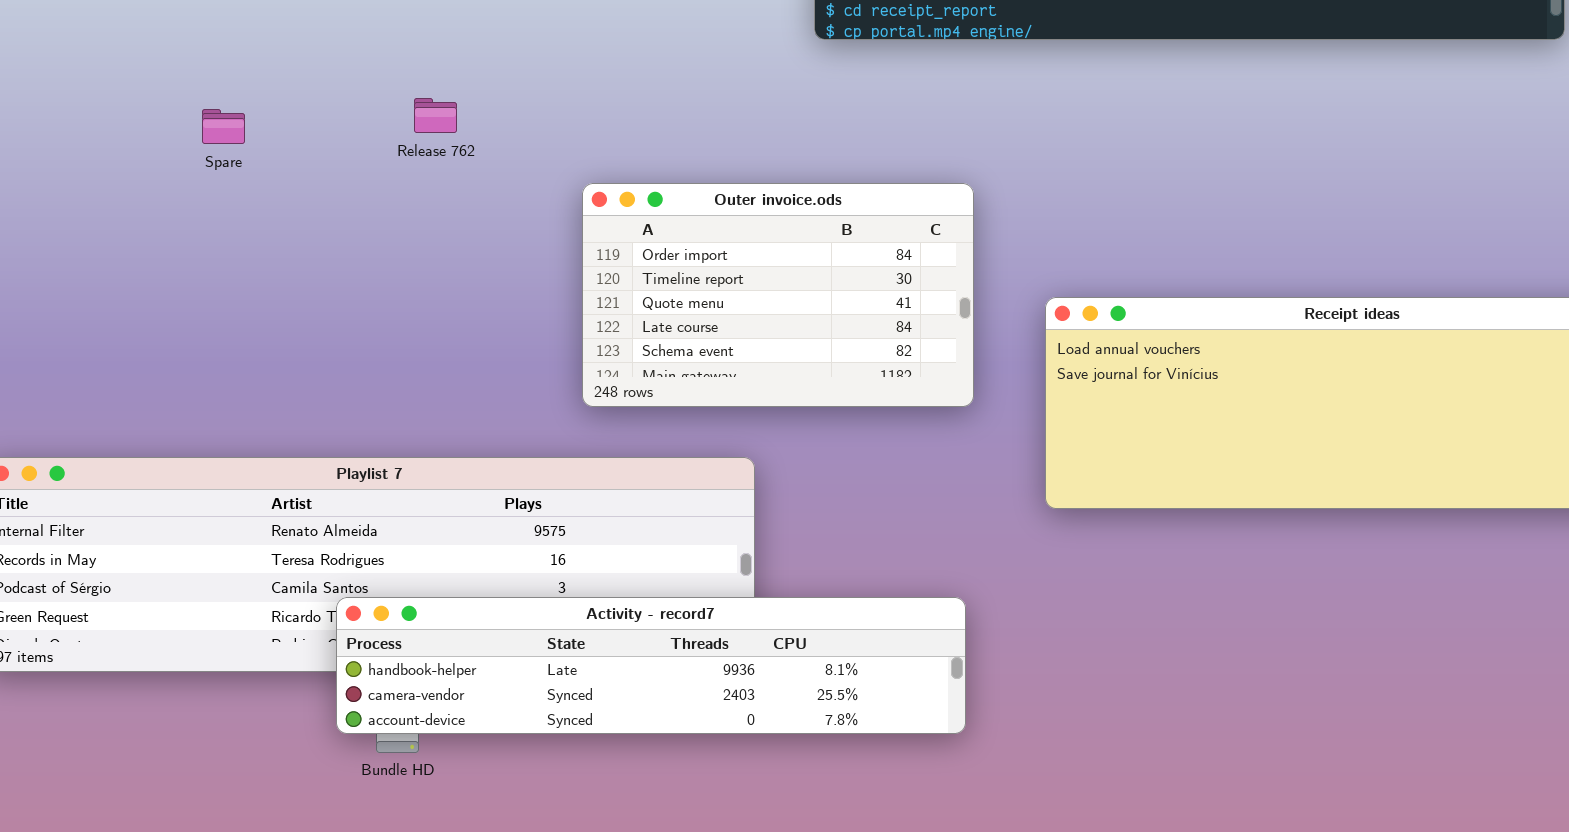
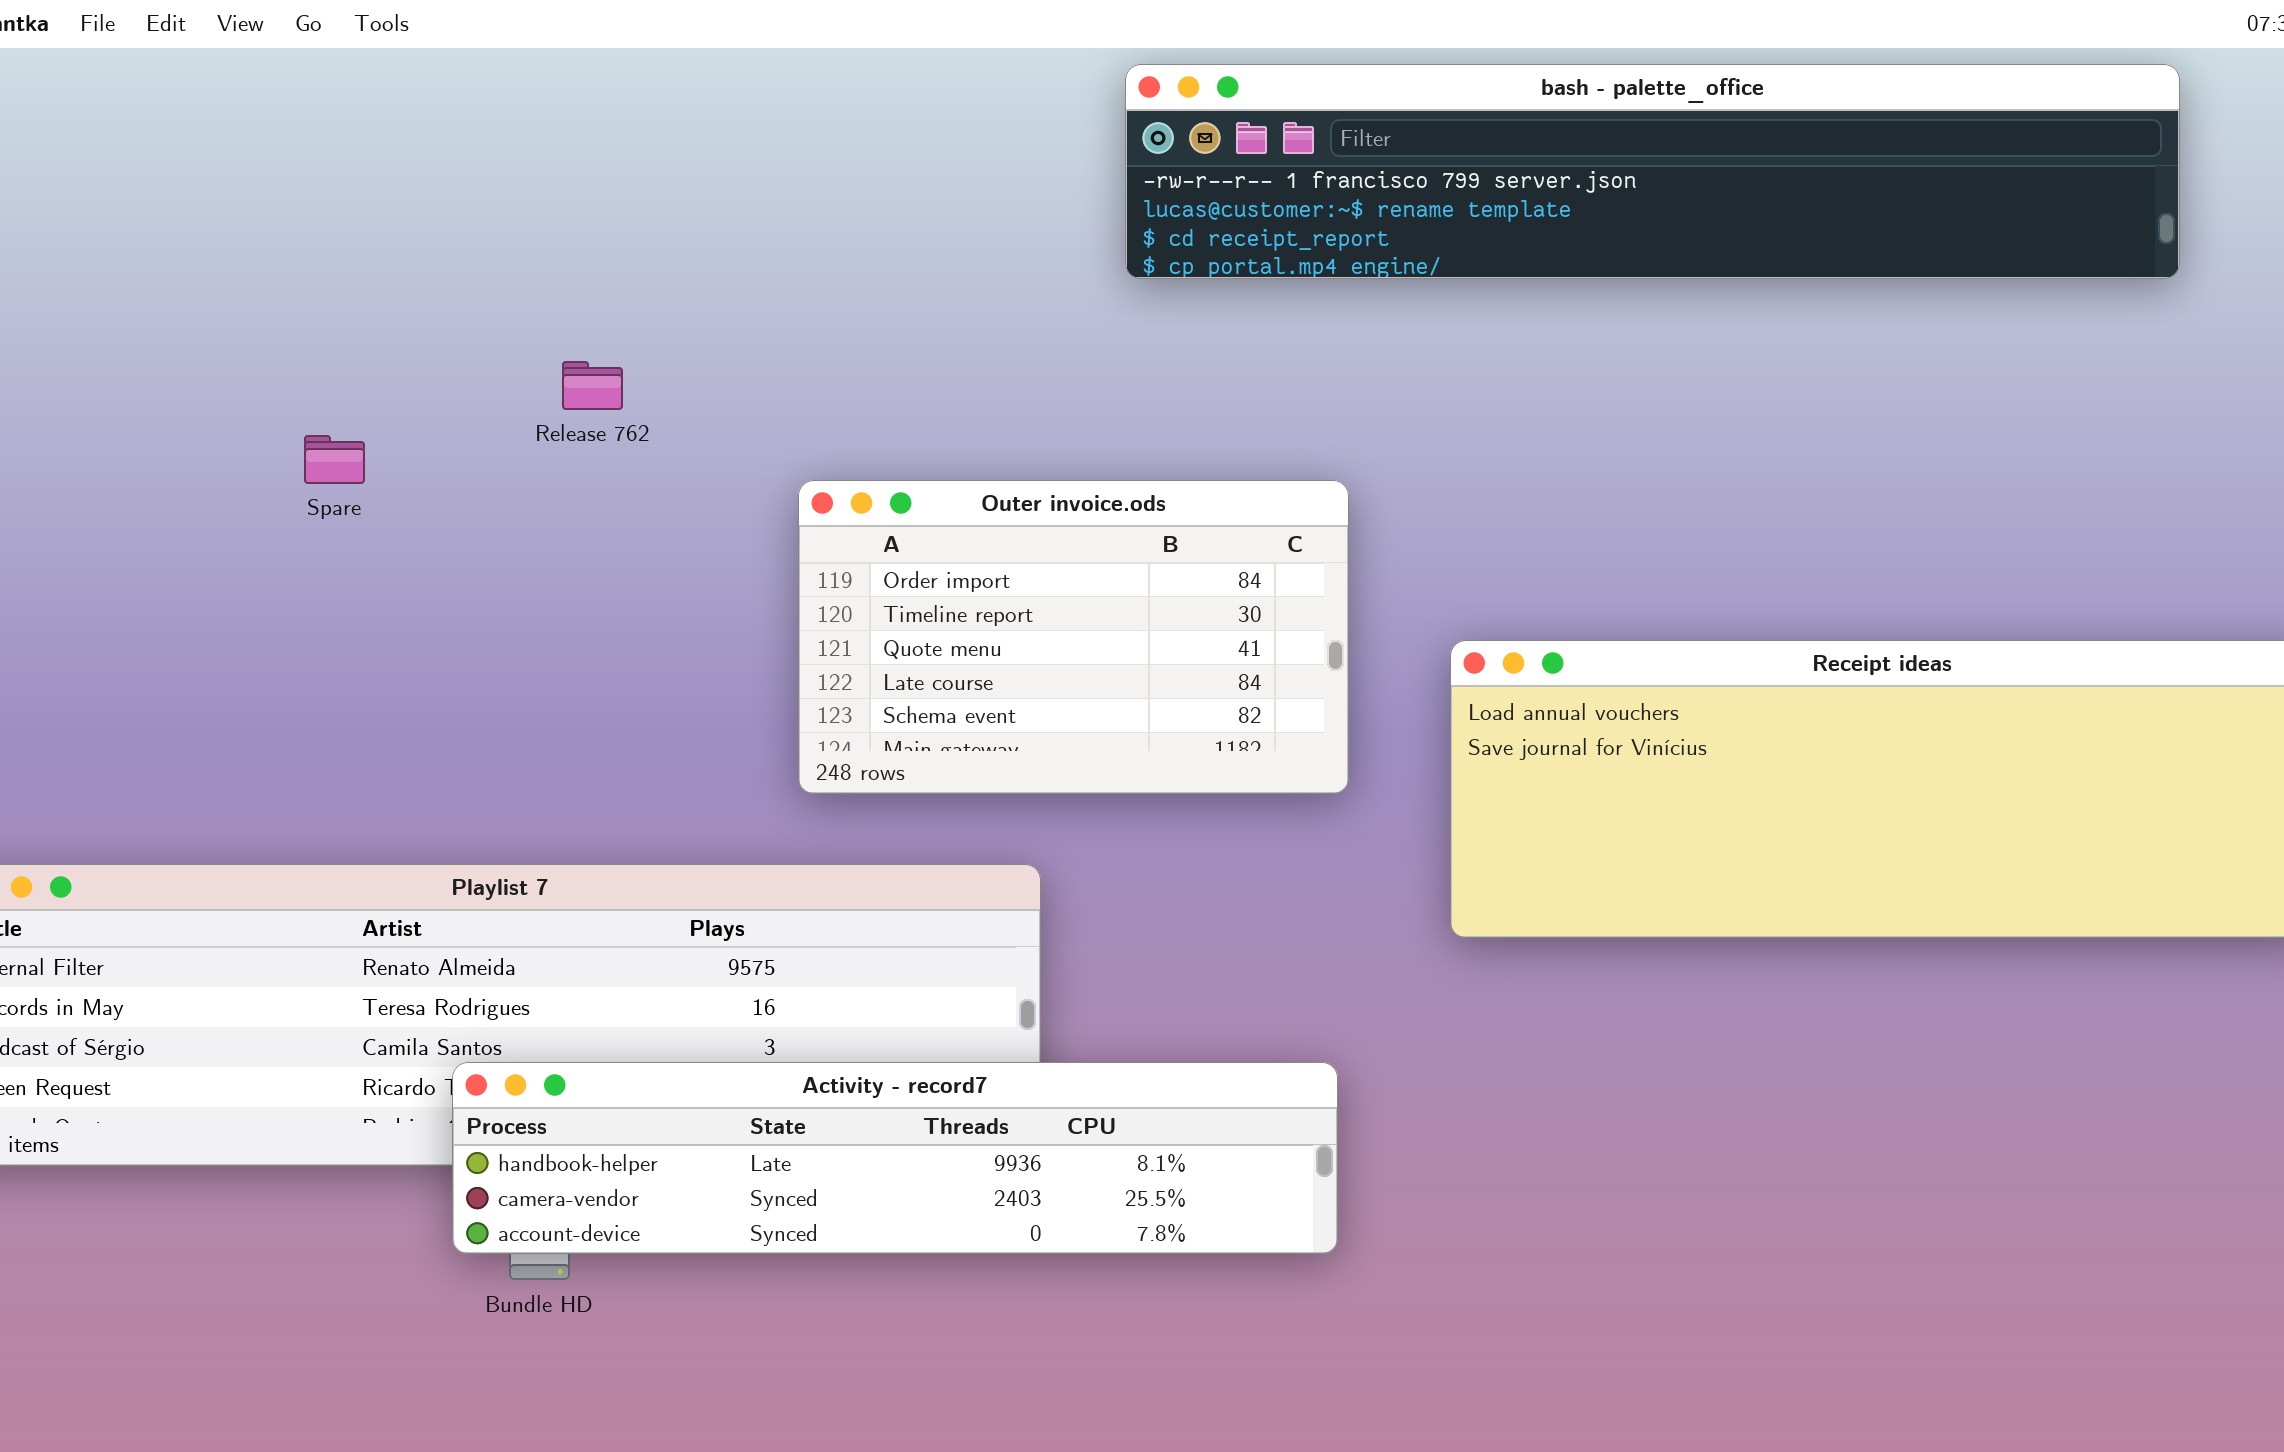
Spare: [202,109,245,144] -> [304,435,365,484], moved

